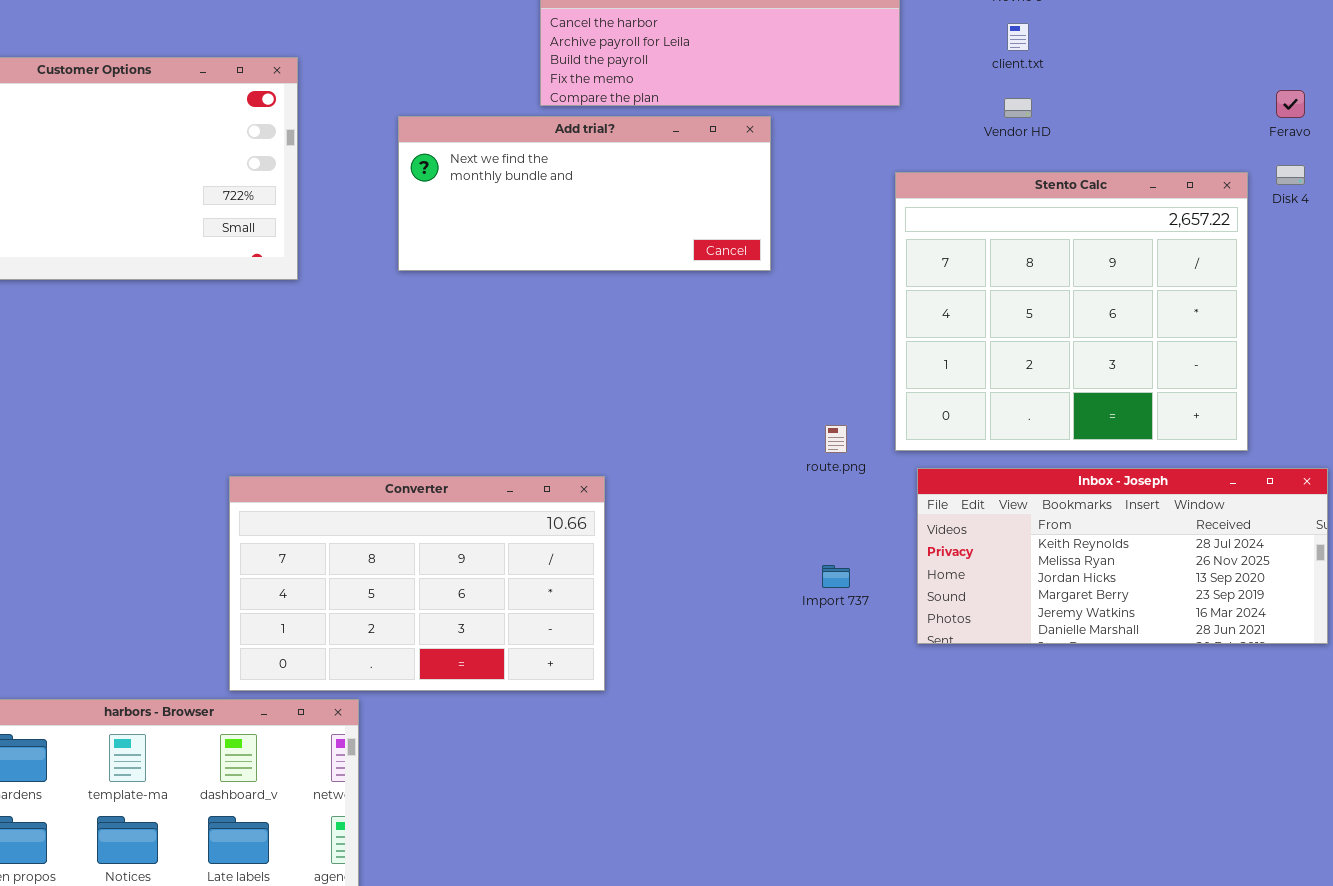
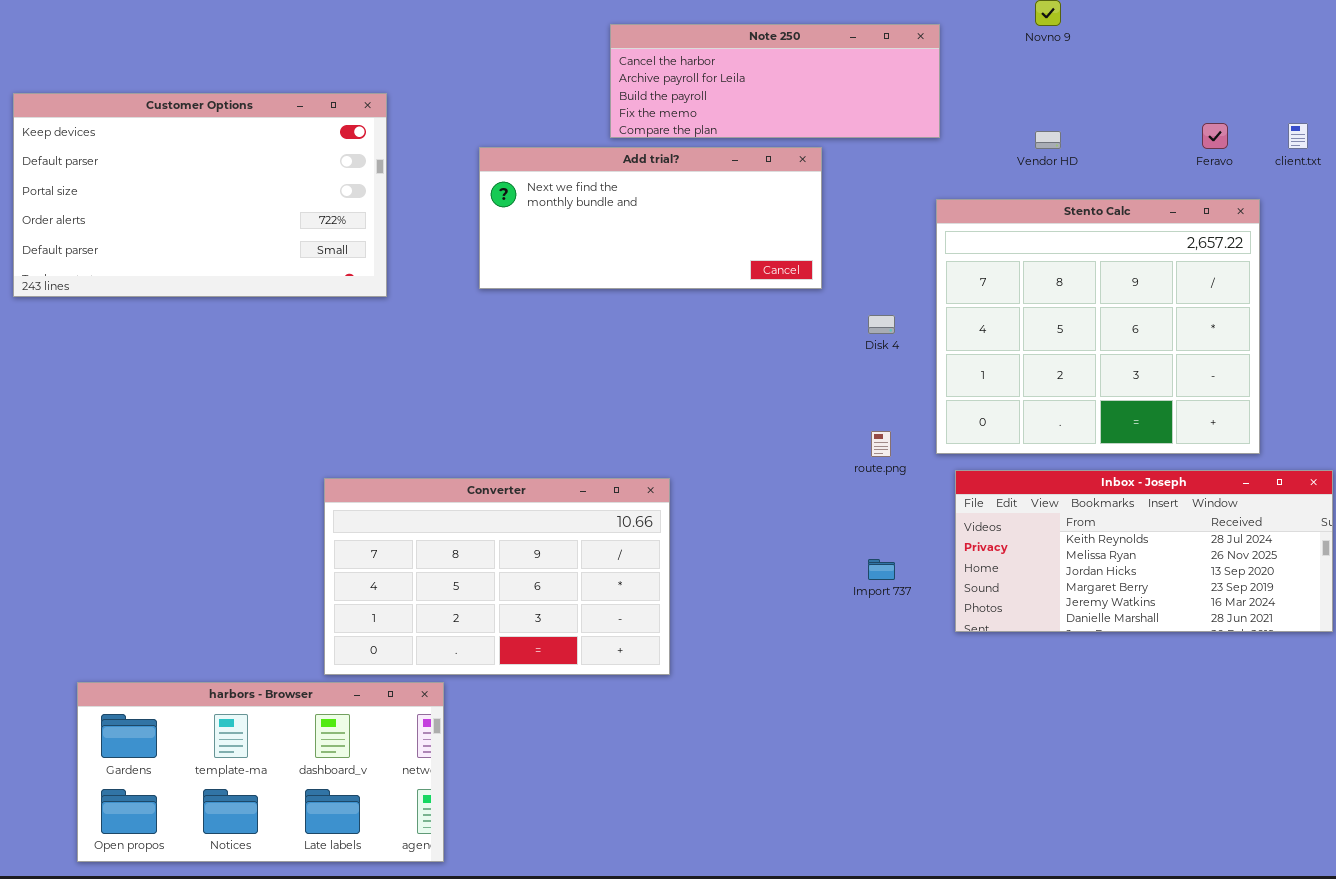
client.txt: [1007,23,1029,51] -> [1288,123,1308,149], moved
Feravo: [1276,90,1305,118] -> [1202,123,1228,149], moved
Disk 4: [1276,165,1305,185] -> [868,315,895,334], moved

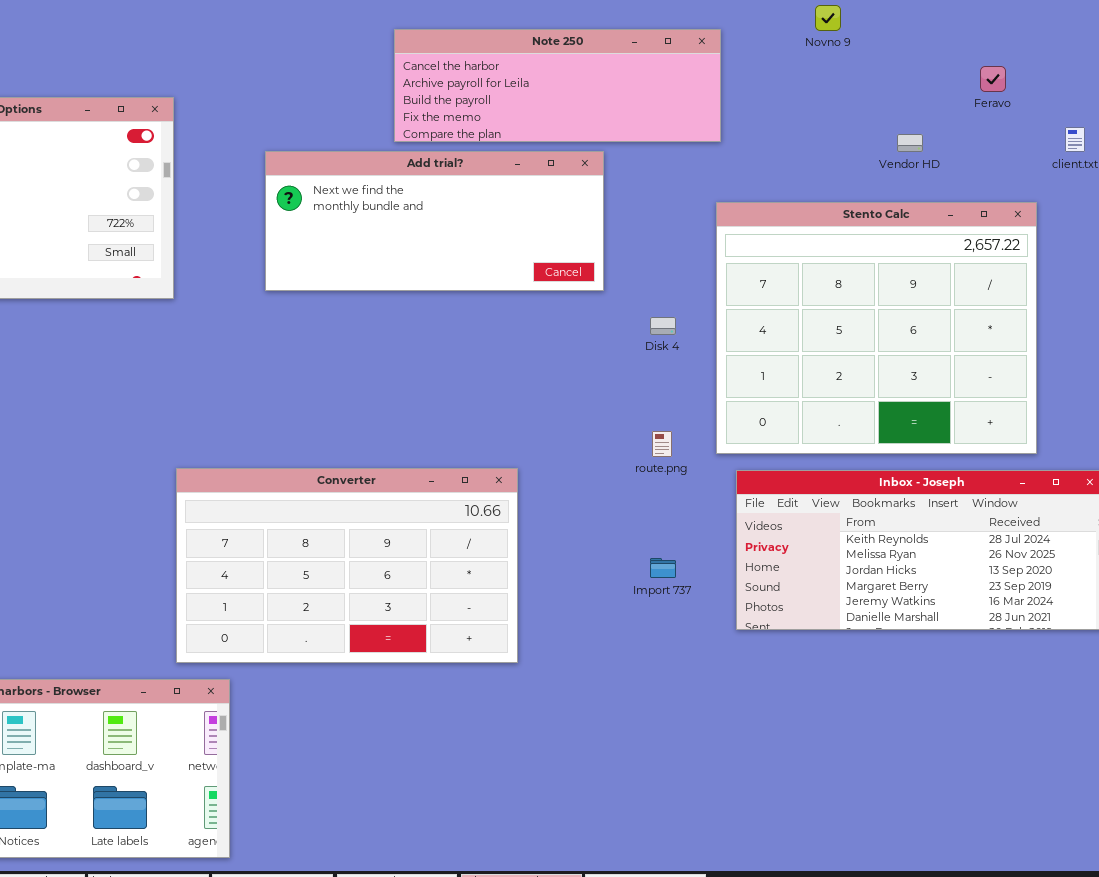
Feravo: [1202,123,1228,149] -> [980,66,1006,92], moved
Vendor HD: [1035,131,1061,149] -> [897,134,923,152], moved
Converter: [324,478,670,675] -> [176,468,518,663], moved

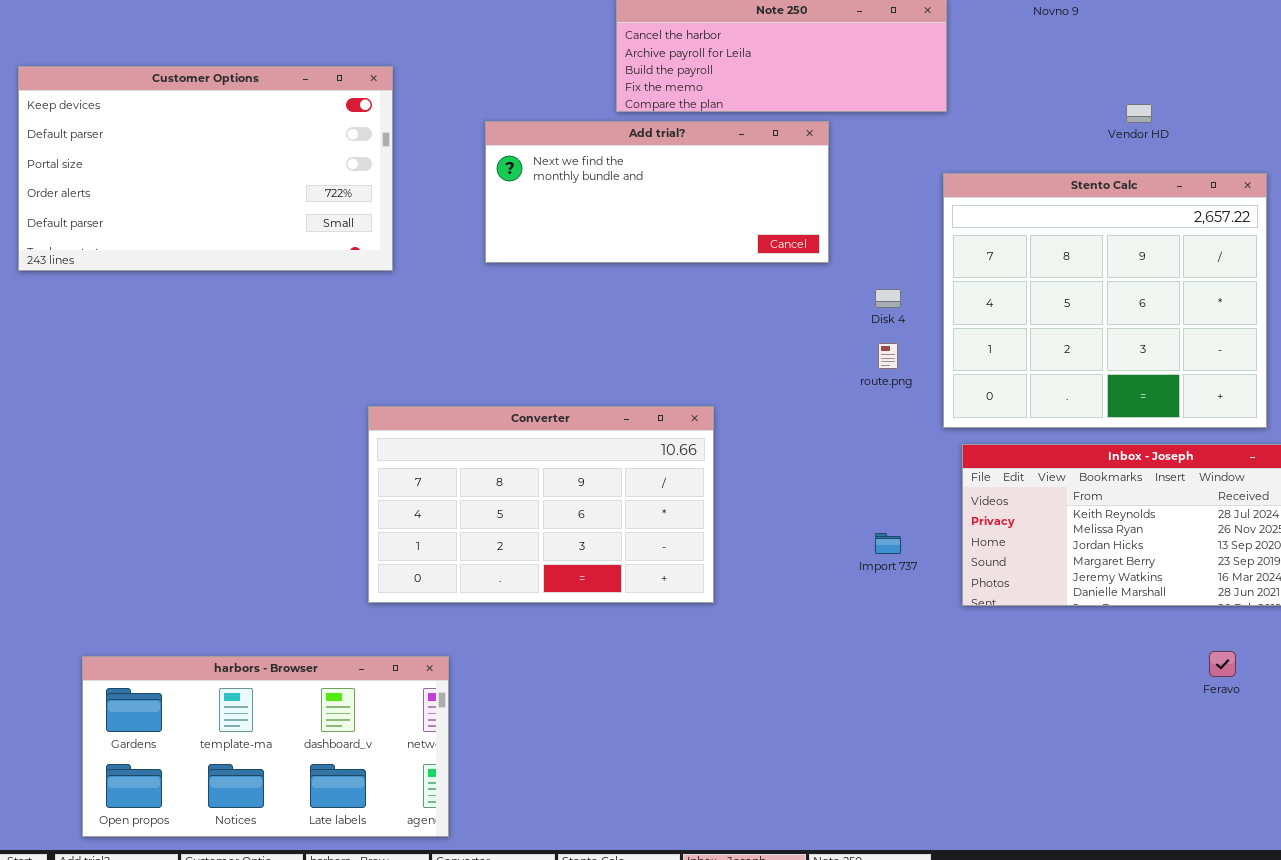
Feravo: [980,66,1006,92] -> [1209,651,1236,677], moved
route.png: [652,431,672,457] -> [878,343,898,369], moved
Converter: [176,468,518,663] -> [368,406,714,603], moved

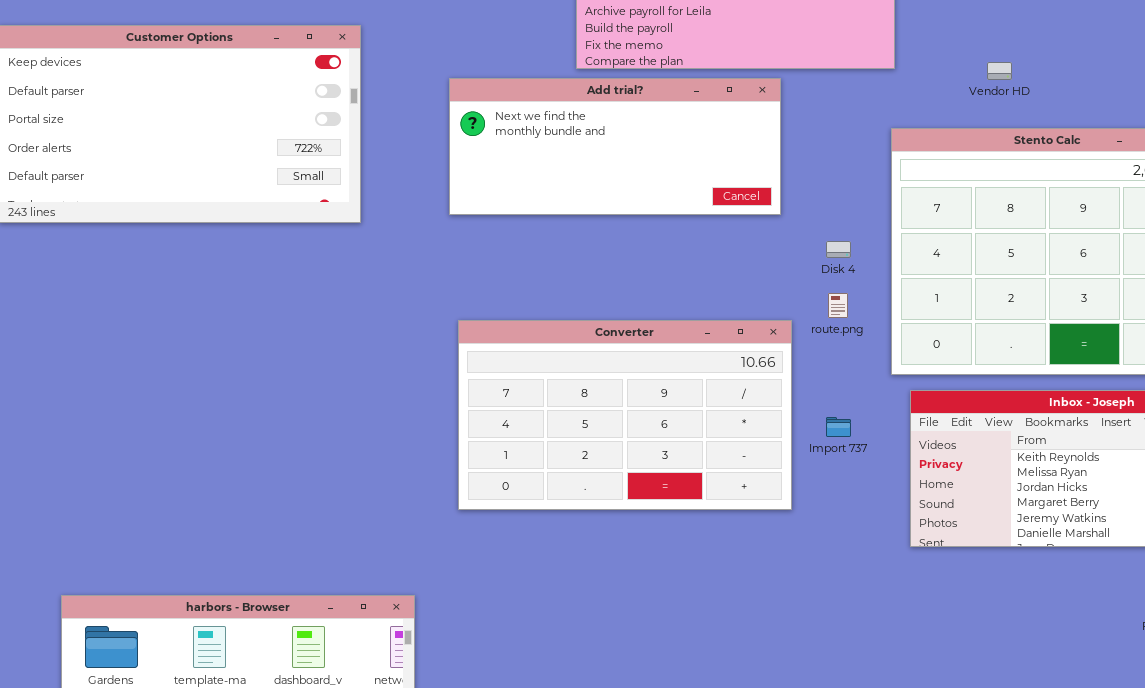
Vendor HD: [1126,104,1152,123] -> [987,62,1012,80], moved
Converter: [368,406,714,603] -> [458,320,792,510], moved
Import 737: [875,533,901,554] -> [826,417,851,437], moved

